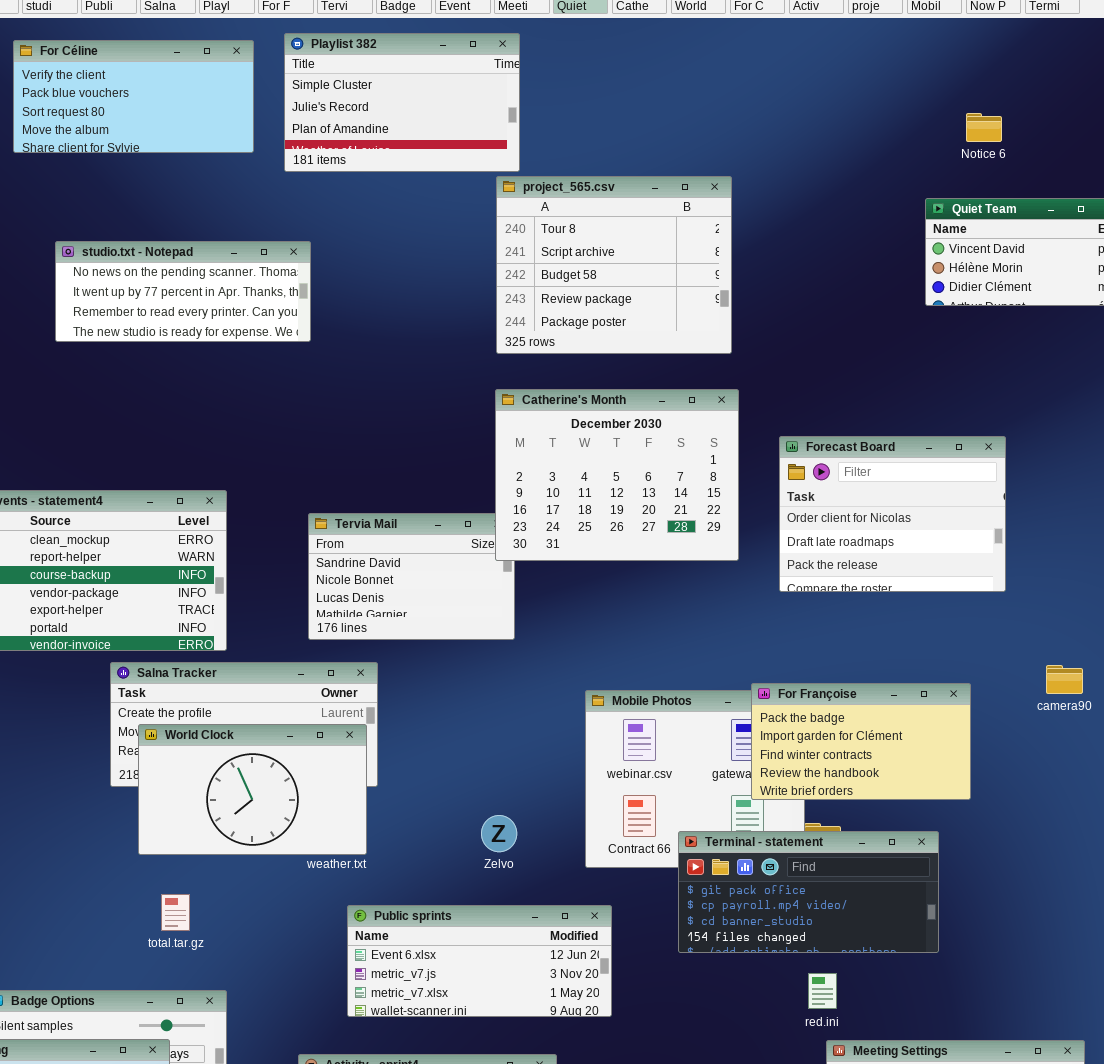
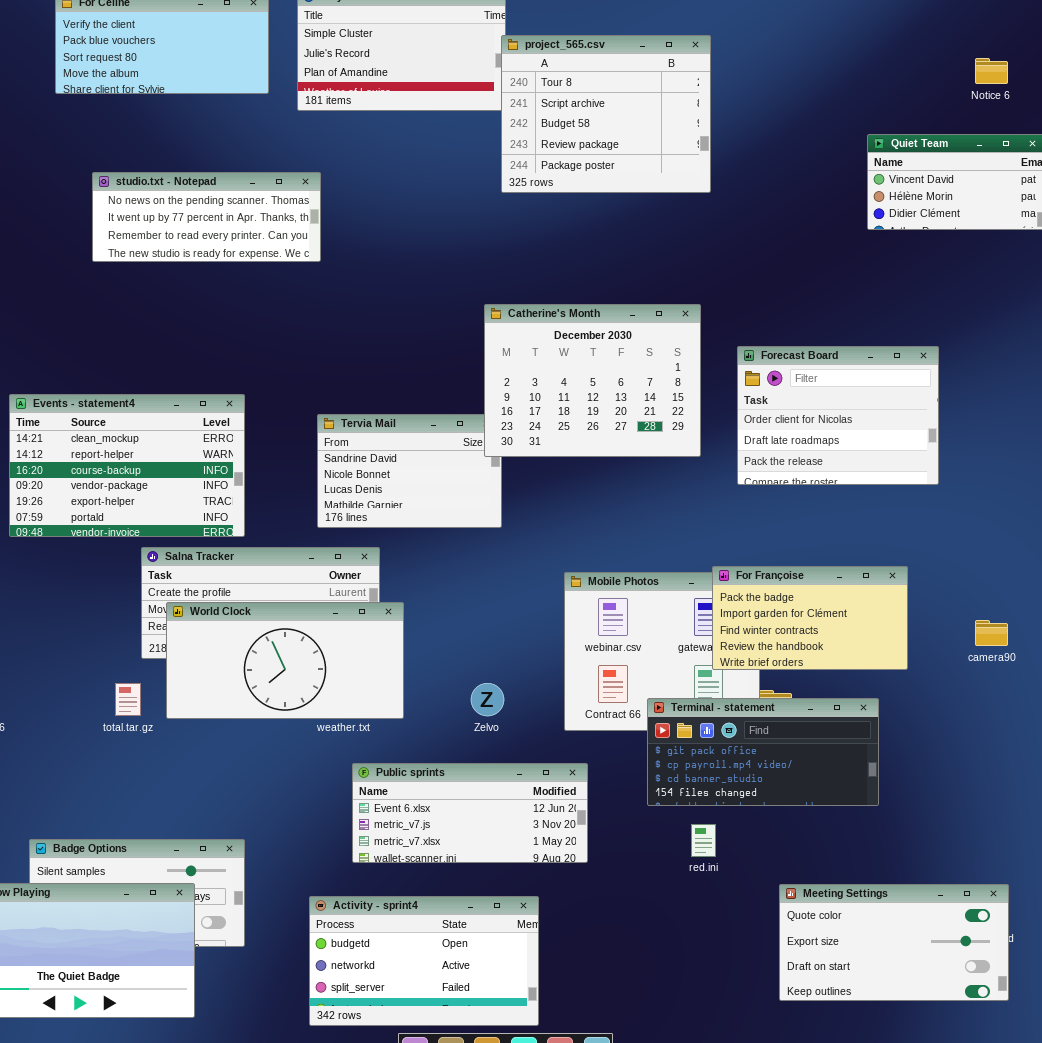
Notice 6: [966,113,1002,142] -> [975,58,1008,84], moved
project_565.csv: [496,176,732,354] -> [501,35,711,193], moved
camera90: [1046,665,1083,694] -> [975,620,1008,646], moved
World Clock: [138,724,367,855] -> [166,602,404,719], resized
total.tar.gz: [161,894,190,931] -> [115,683,141,716], moved
red.ini: [808,973,837,1009] -> [691,824,716,857], moved

